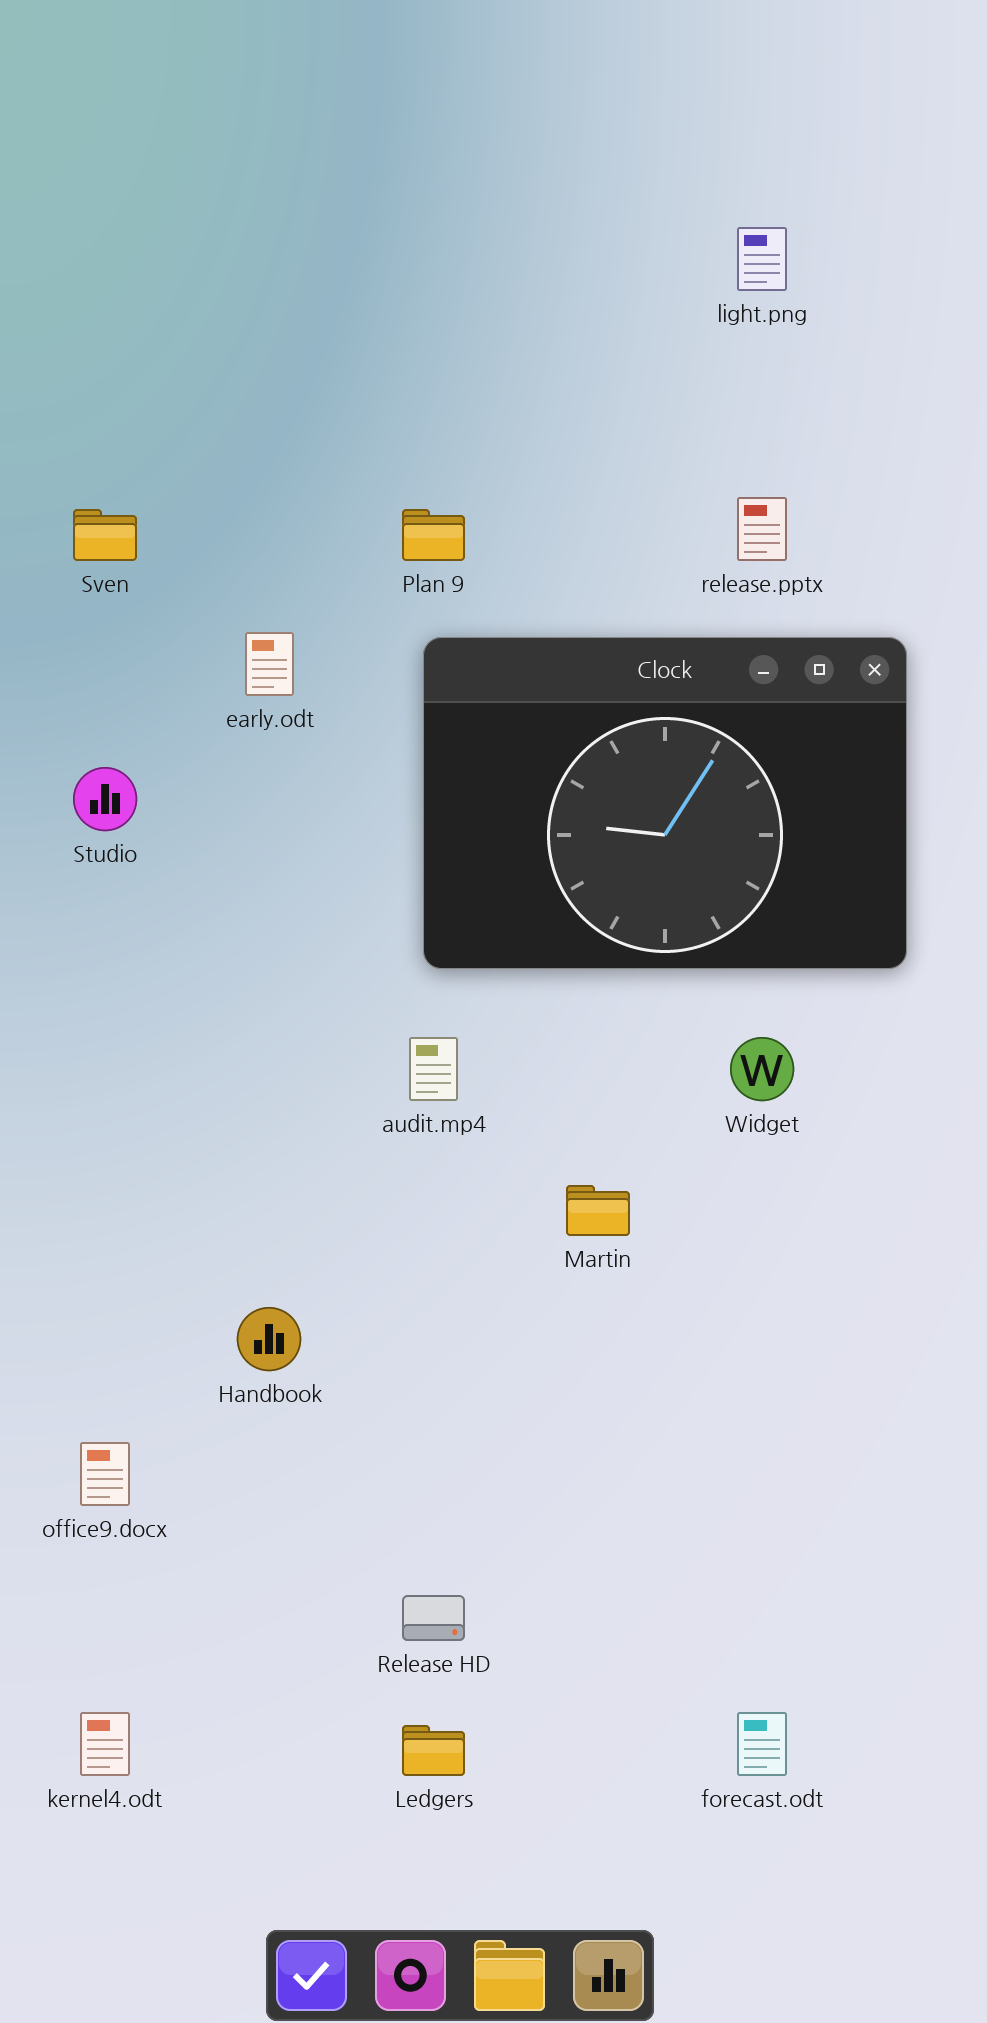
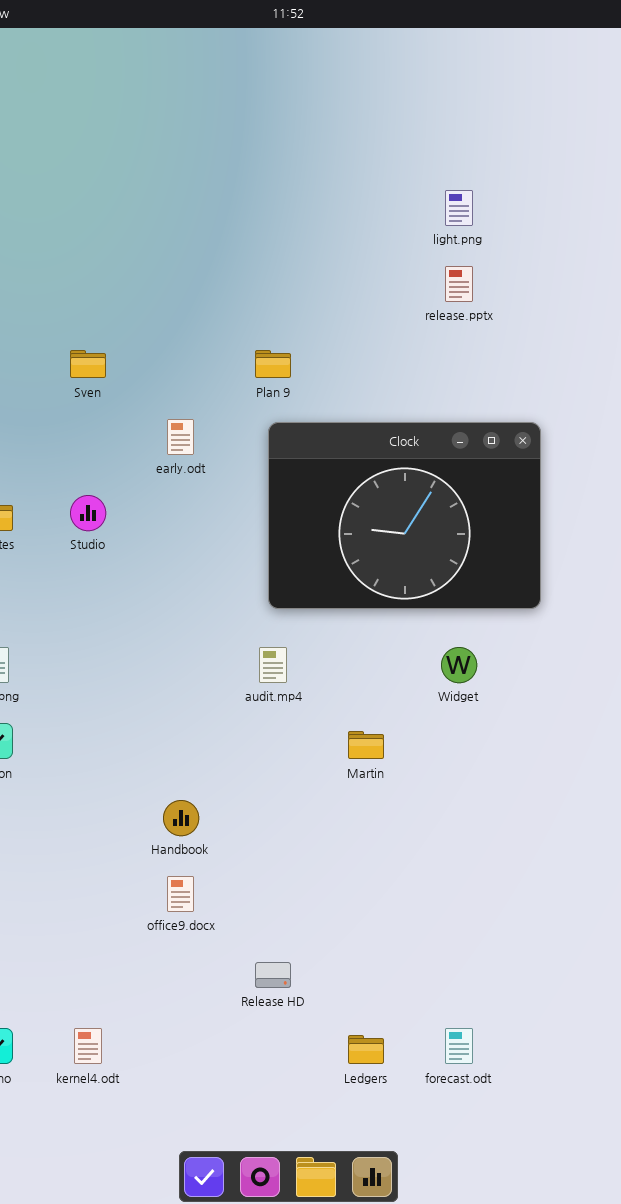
release.pptx: [737,497,787,561] -> [445,266,473,302], moved
office9.docx: [80,1442,130,1506] -> [167,876,194,912], moved
Ledgers: [402,1725,465,1776] -> [348,1035,384,1064], moved

